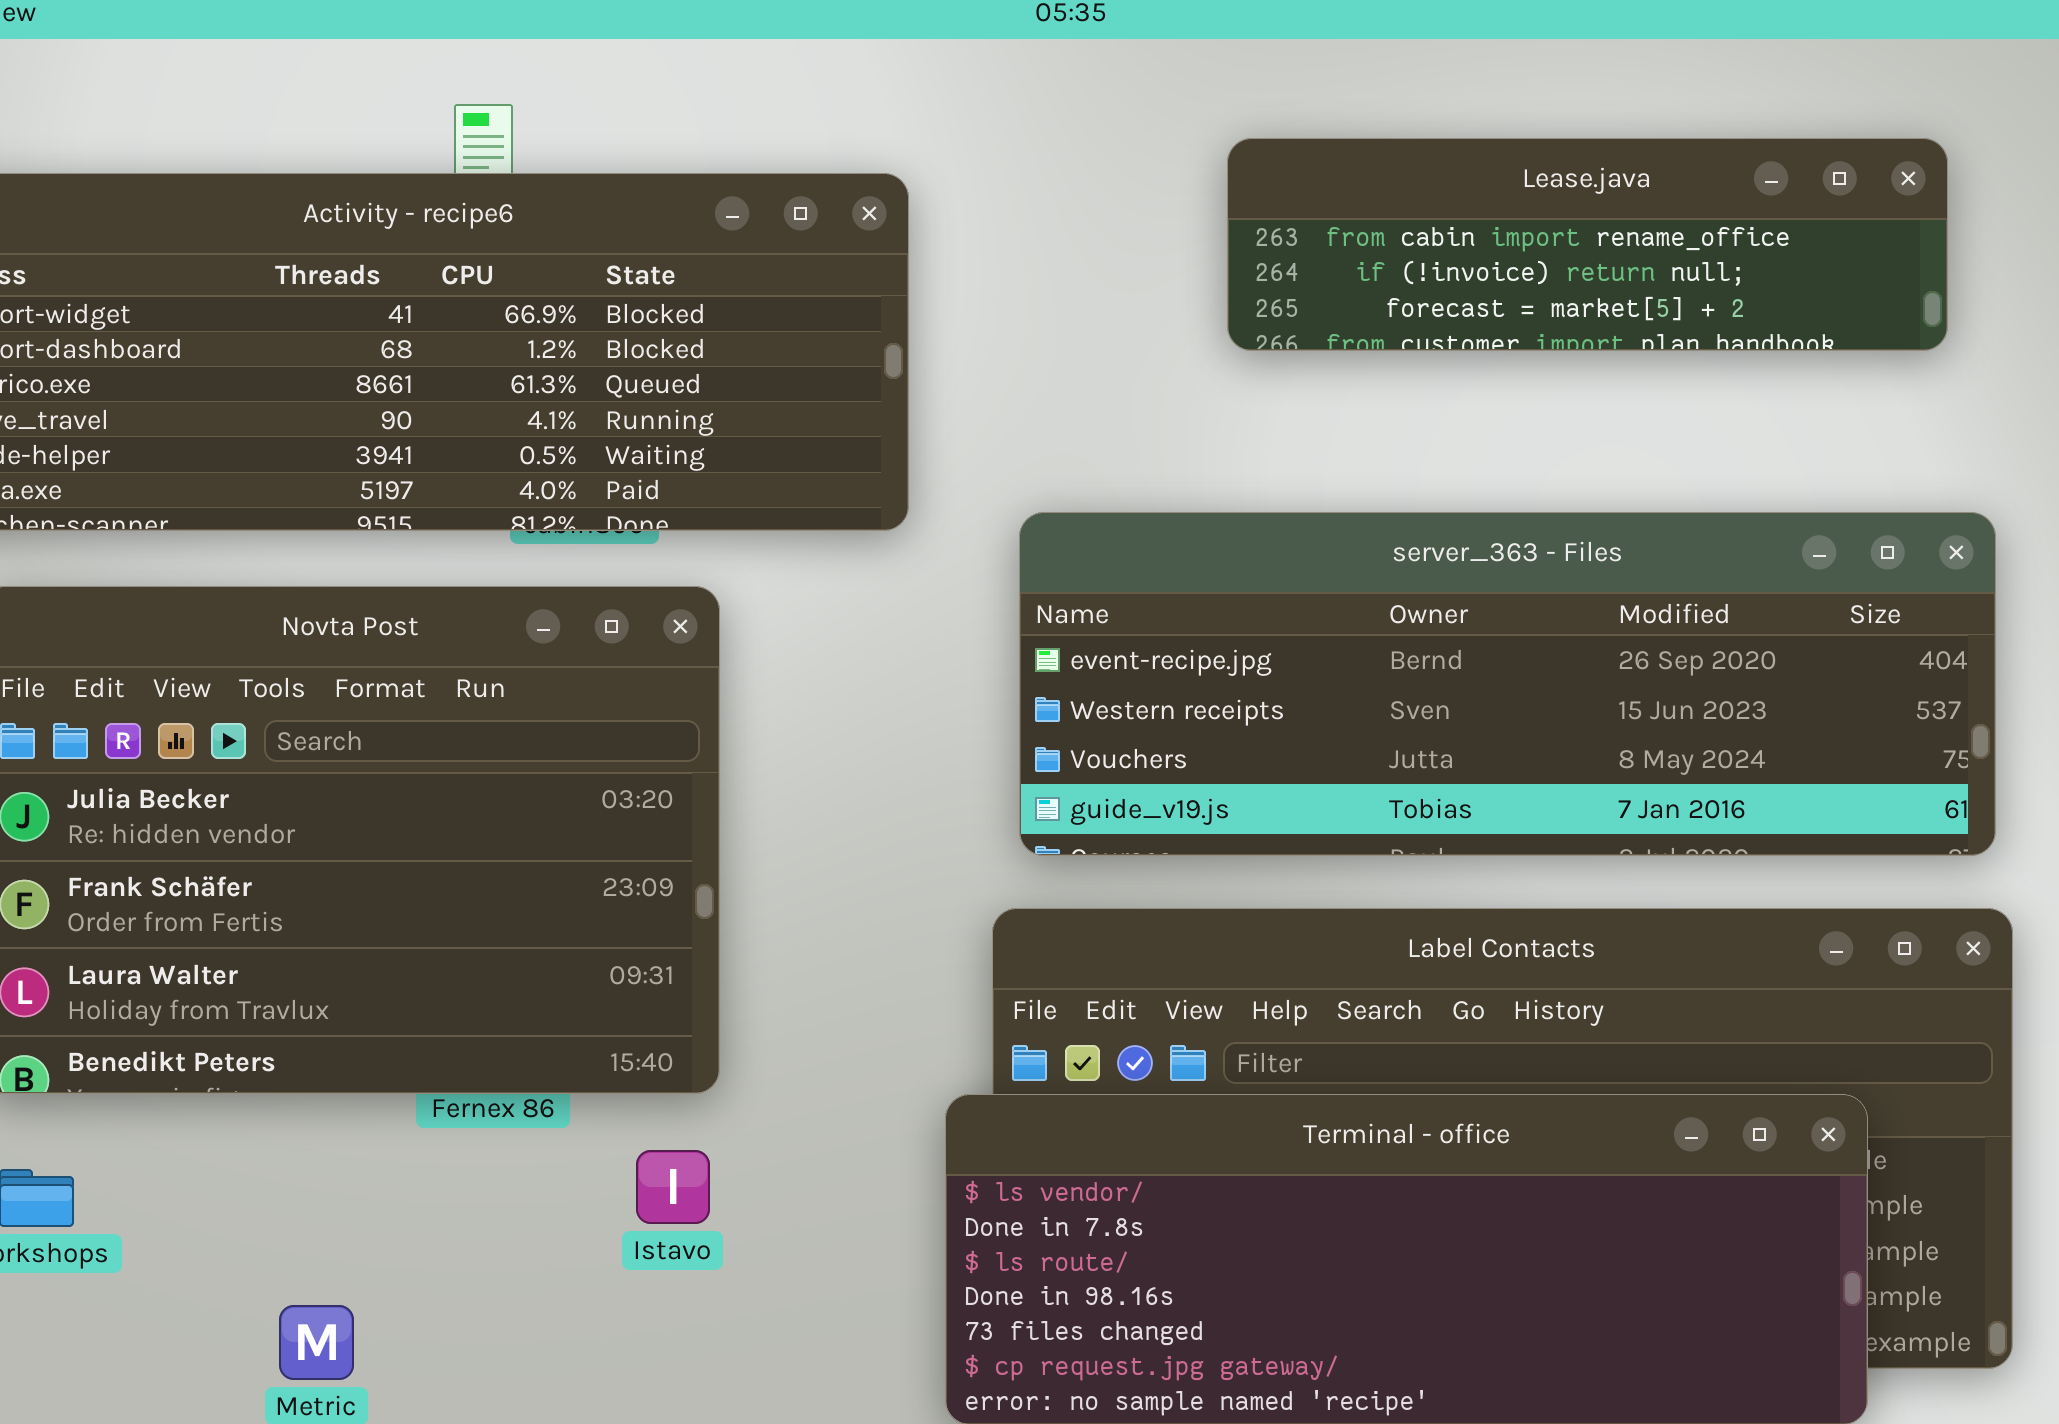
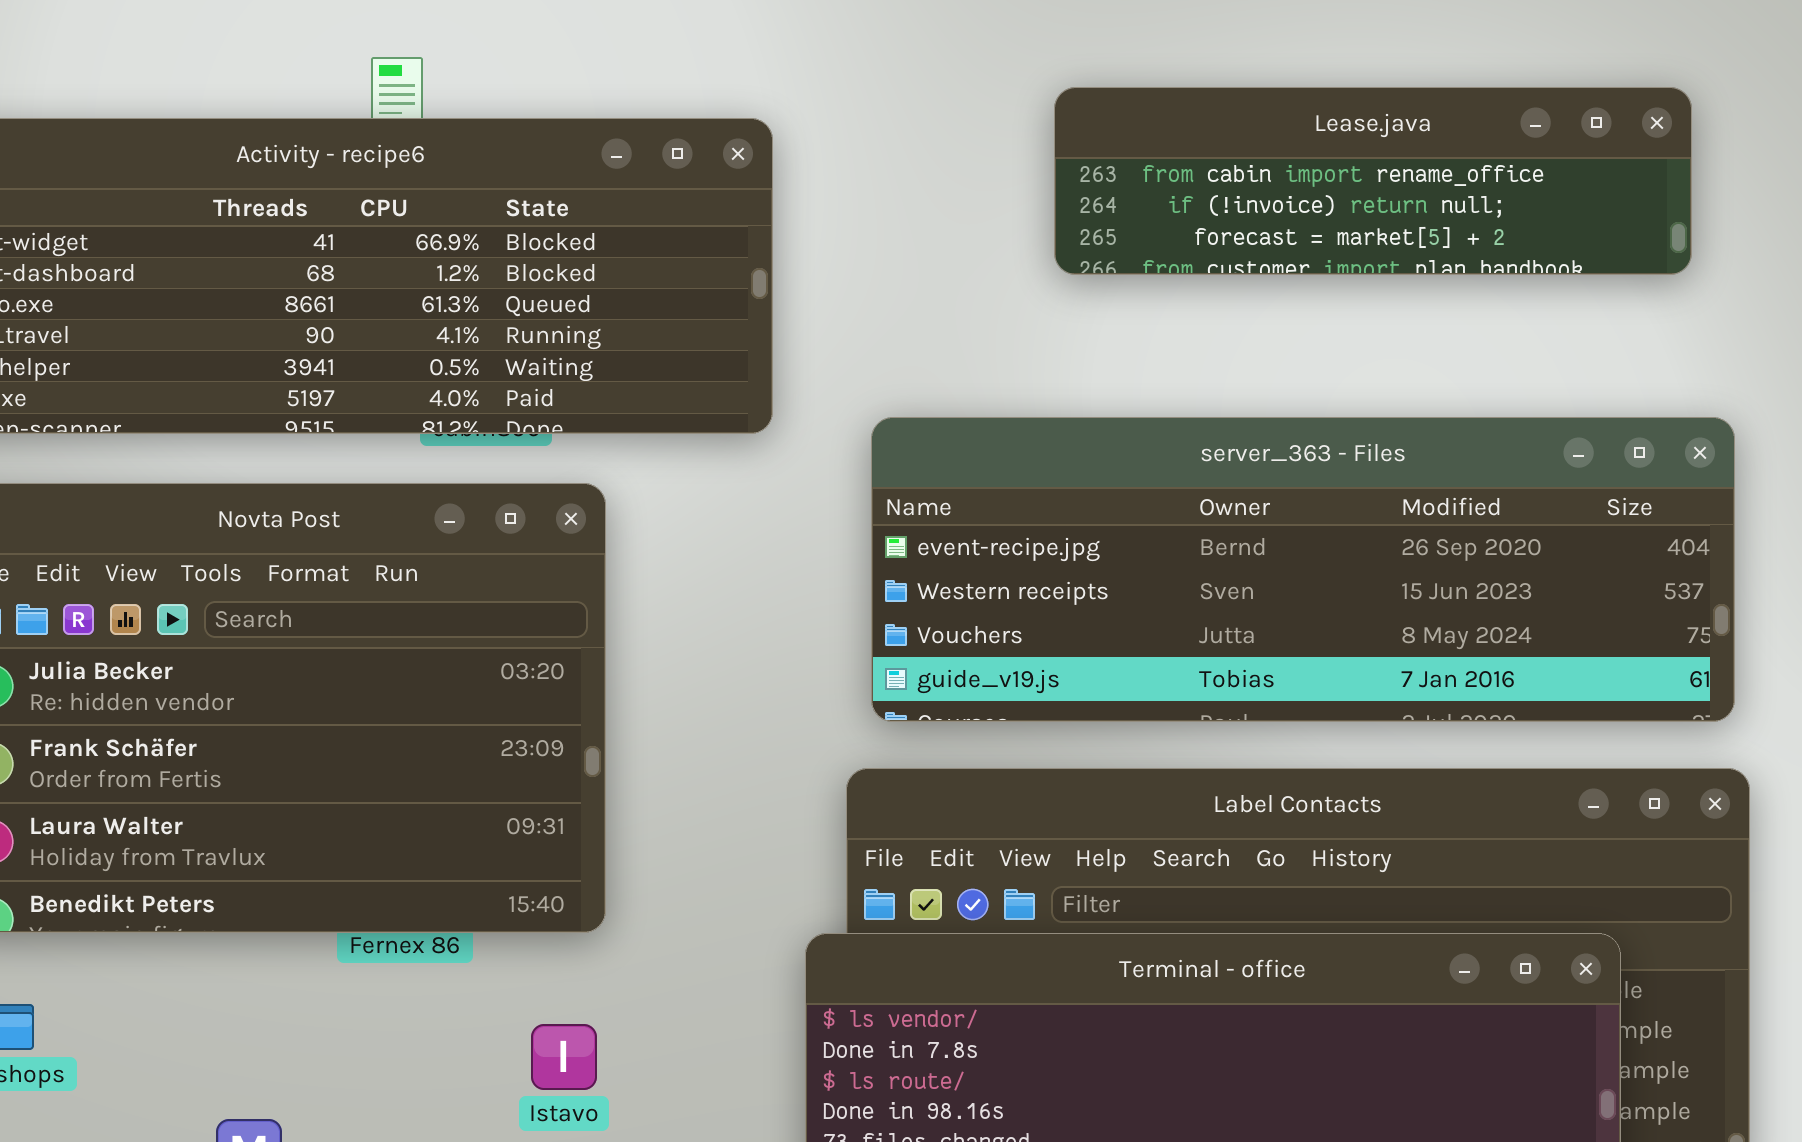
Istavo: [636,1150,710,1224] -> [531,1024,597,1090], moved

